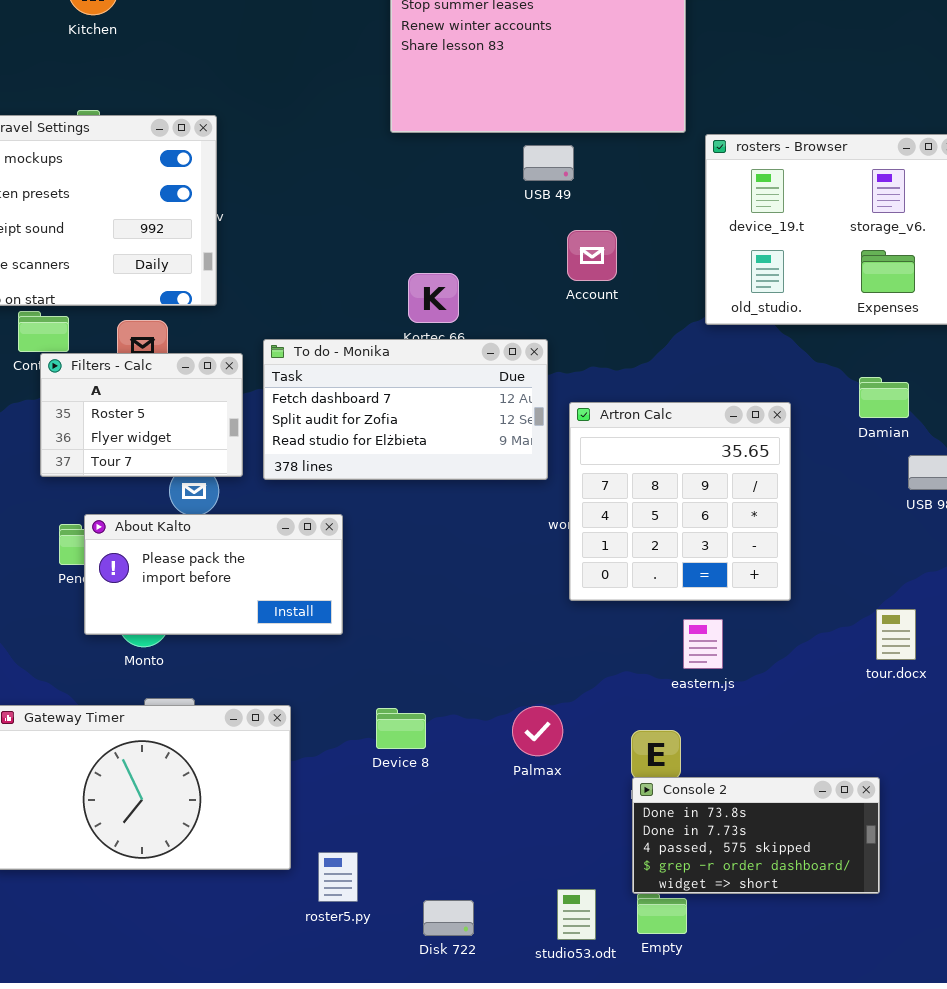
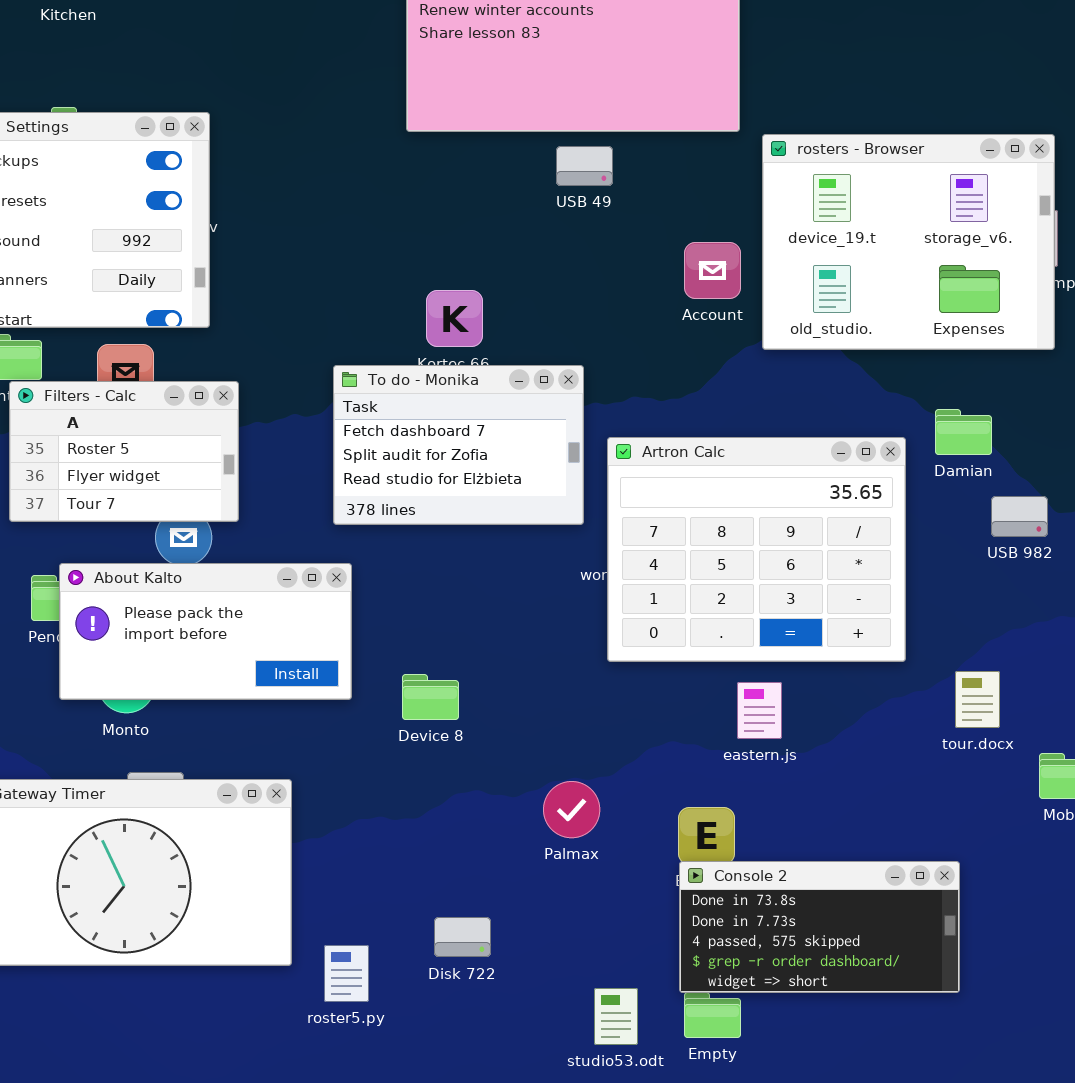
Account: [567,230,617,281] -> [684,242,741,299], moved
To do - Monika: [263,339,548,480] -> [333,365,584,525], resized
Artron Calc: [569,402,791,601] -> [607,437,906,662], resized
Device 8: [376,708,426,749] -> [402,674,459,720], moved
Disk 722: [423,900,474,936] -> [434,917,491,957], moved

